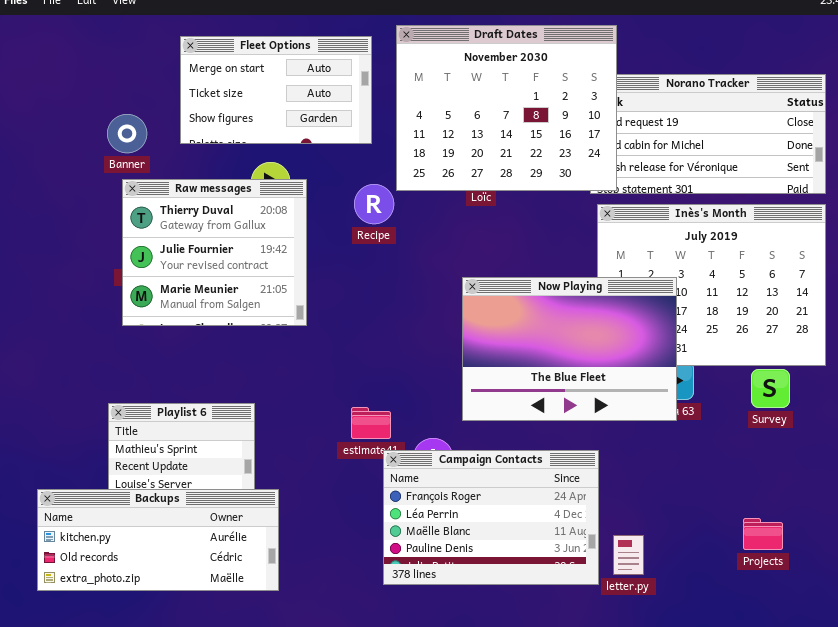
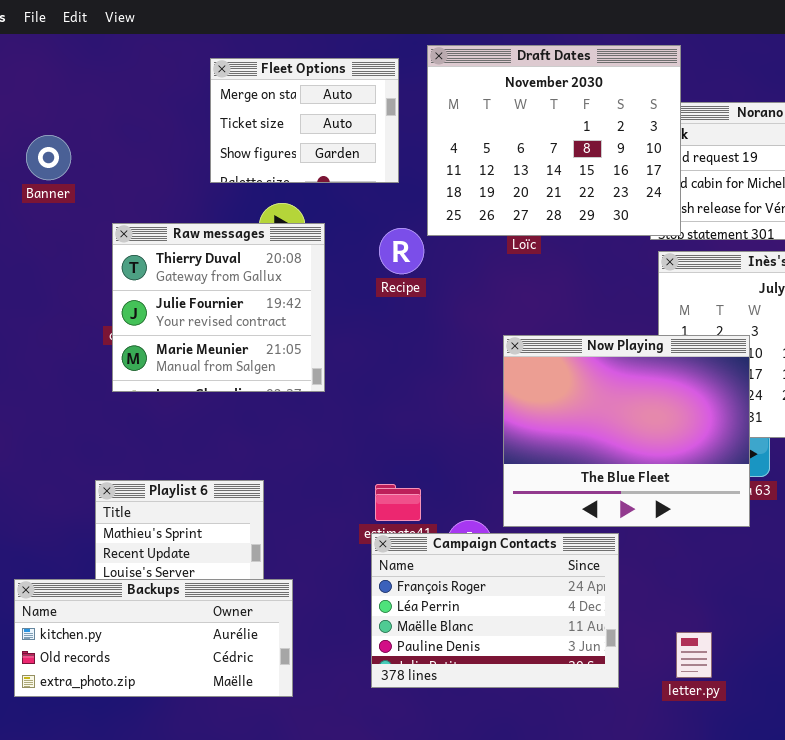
Fleet Options: [180,36,372,144] -> [210,58,399,183], resized
Banner: [107,114,147,153] -> [26,135,71,180], moved
Now Playing: [462,277,677,421] -> [503,335,750,527], resized
Campaign Contacts: [383,450,599,585] -> [371,533,619,688], moved

